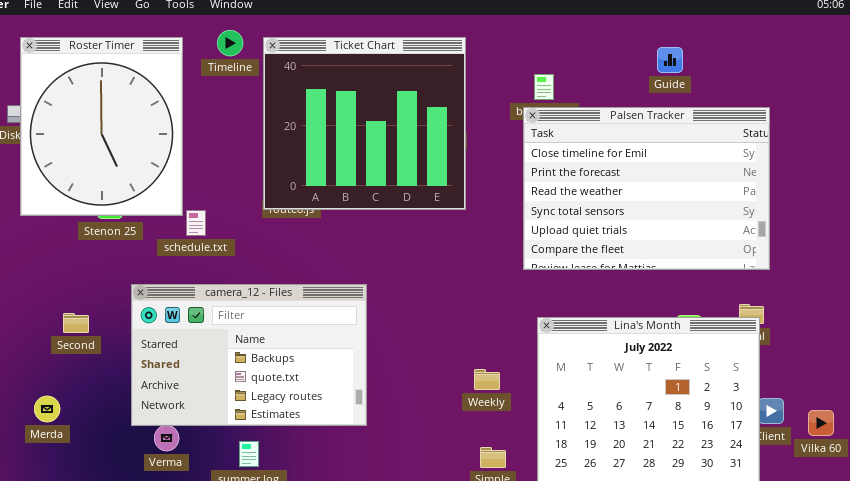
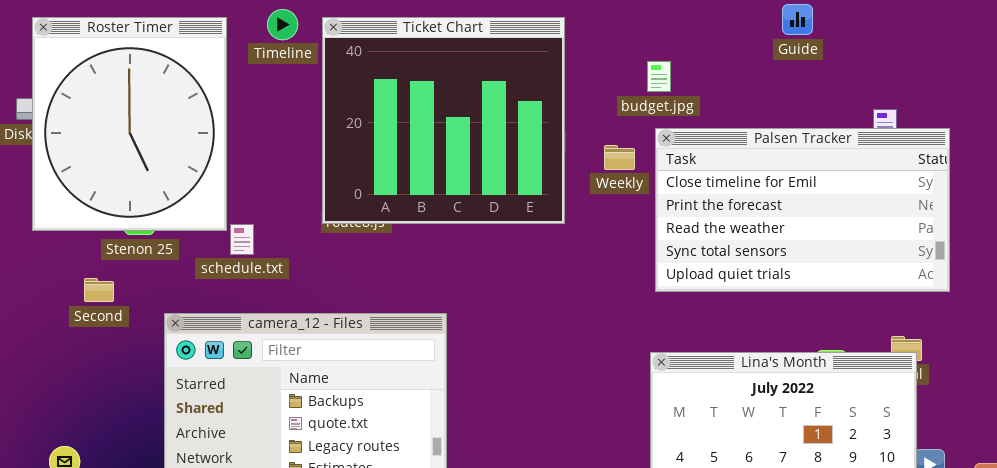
Guide: [657,47,683,73] -> [782,4,813,35], moved
Palsen Tracker: [523,107,770,270] -> [655,128,950,292], moved, resized
Second: [63,313,89,333] -> [84,278,114,302], moved
Weekly: [474,369,500,390] -> [604,145,635,170], moved

